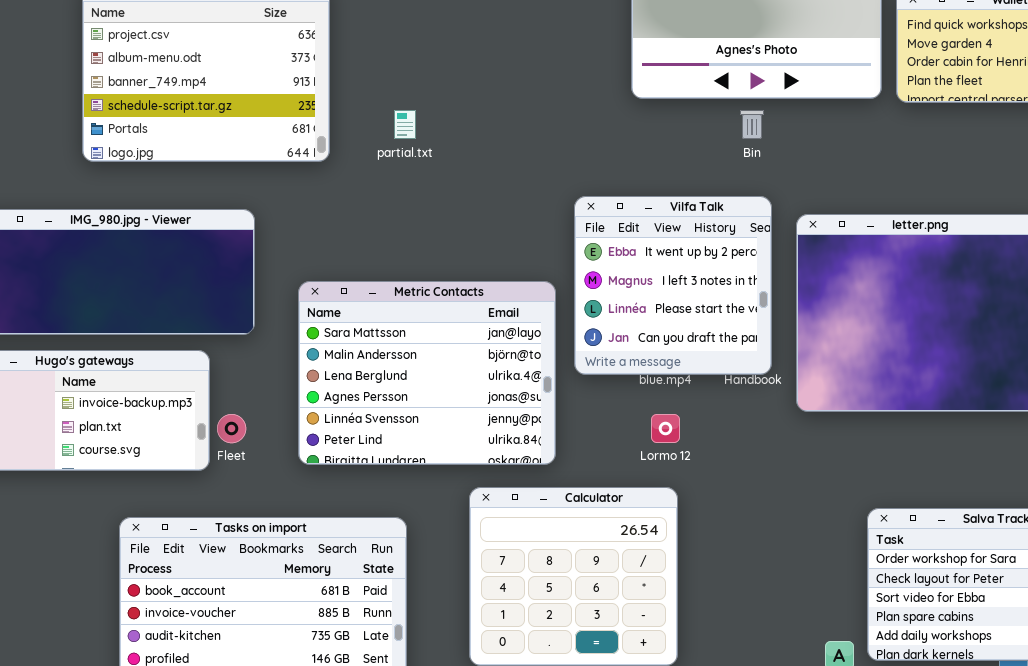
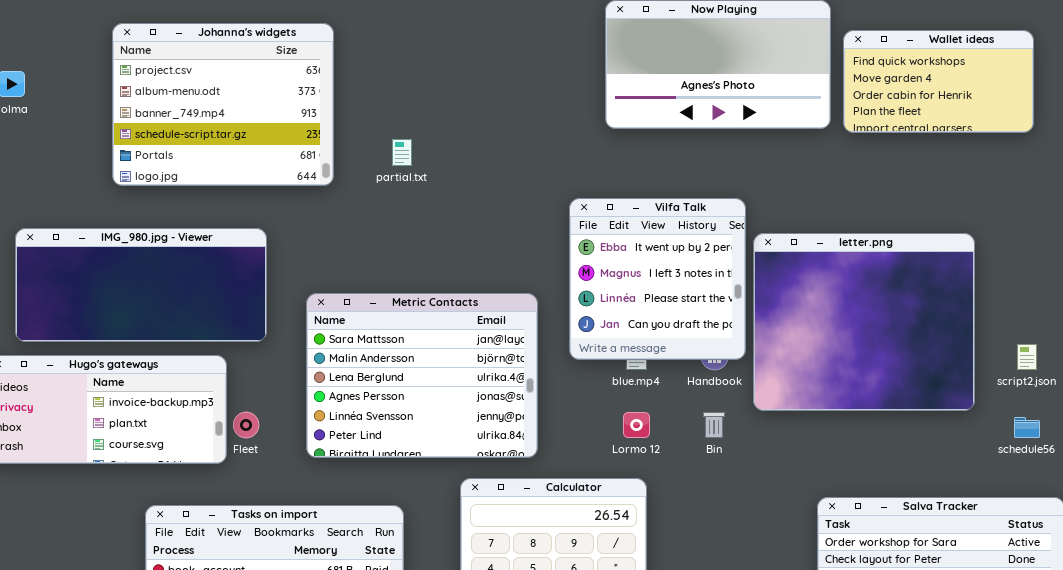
Bin: [740,110,764,139] -> [703,412,725,438], moved
Vilfa Talk: [574,196,772,375] -> [569,198,746,360], moved

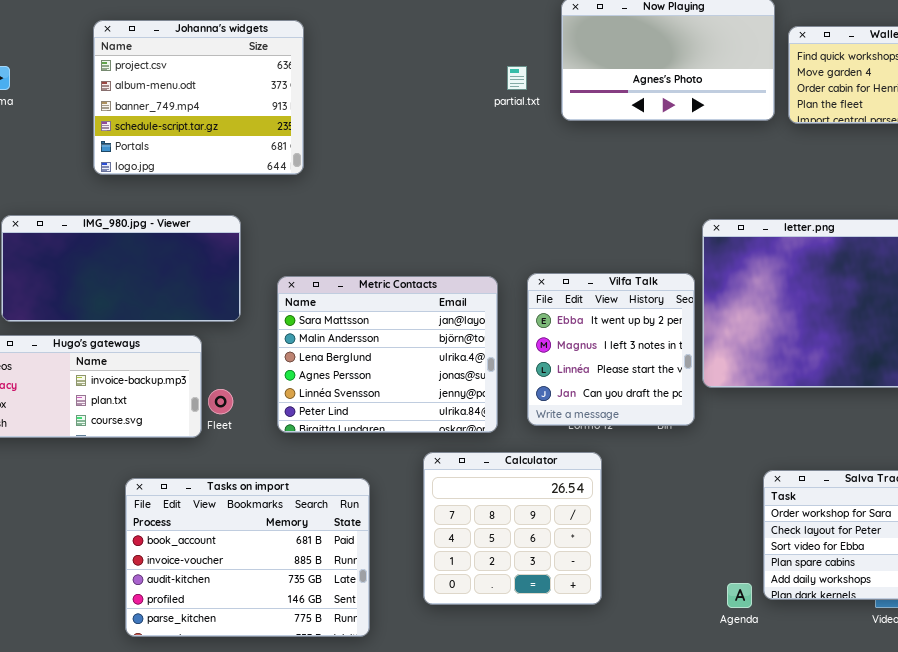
partial.txt: [392,139,412,166] -> [507,66,527,90], moved
Vilfa Talk: [569,198,746,360] -> [527,273,695,426], moved

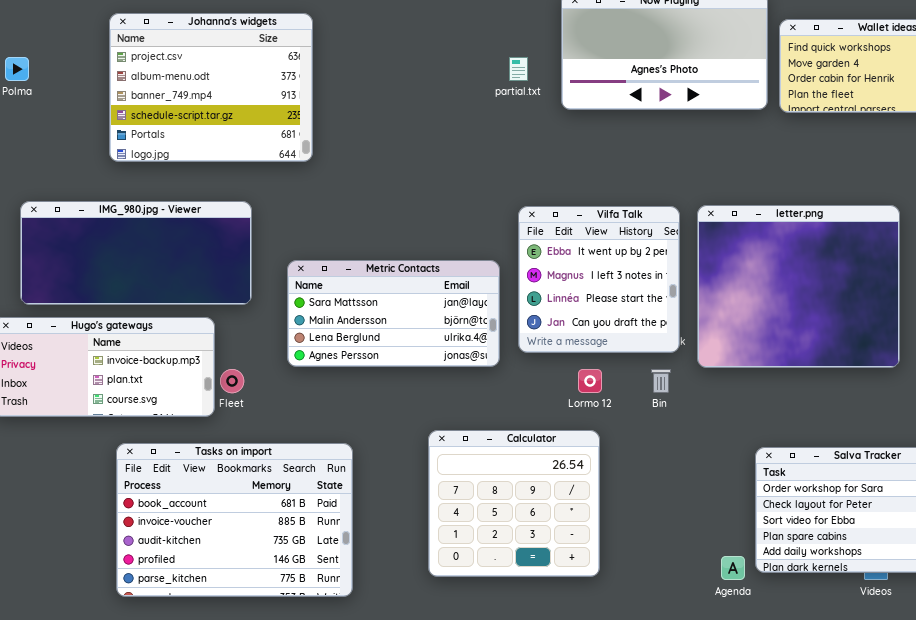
Vilfa Talk: [527,273,695,426] -> [518,206,680,353], moved
Metric Contacts: [277,276,498,433] -> [287,260,500,367], resized
Tasks on import: [125,478,370,637] -> [116,443,353,597], moved

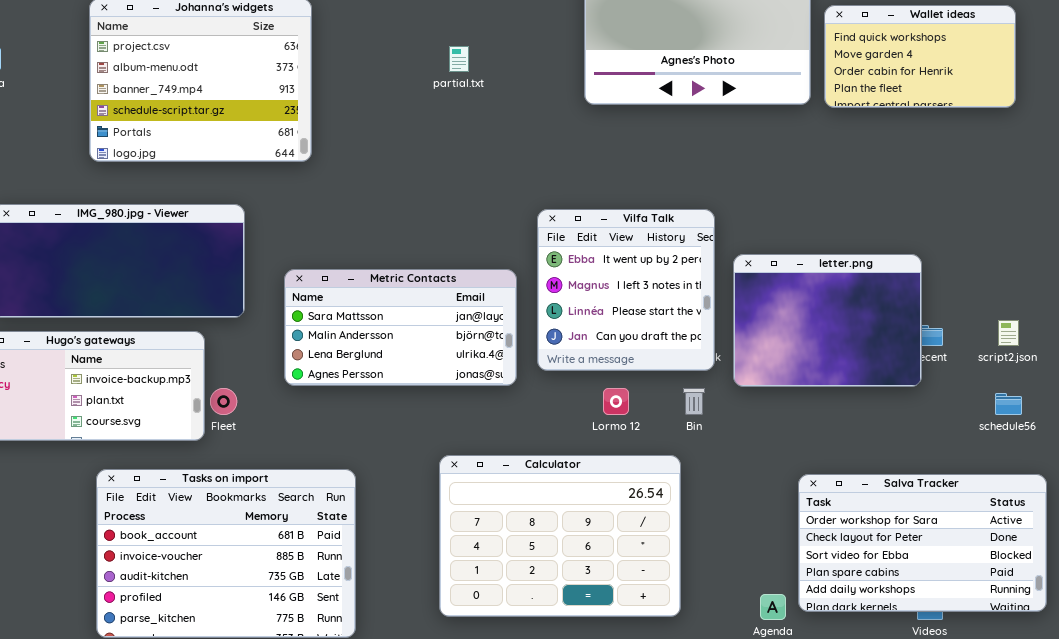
partial.txt: [509,57,528,81] -> [449,46,469,72], moved
letter.png: [697,205,900,368] -> [733,254,922,387], resized
Calculator: [428,430,600,577] -> [439,455,681,617], resized

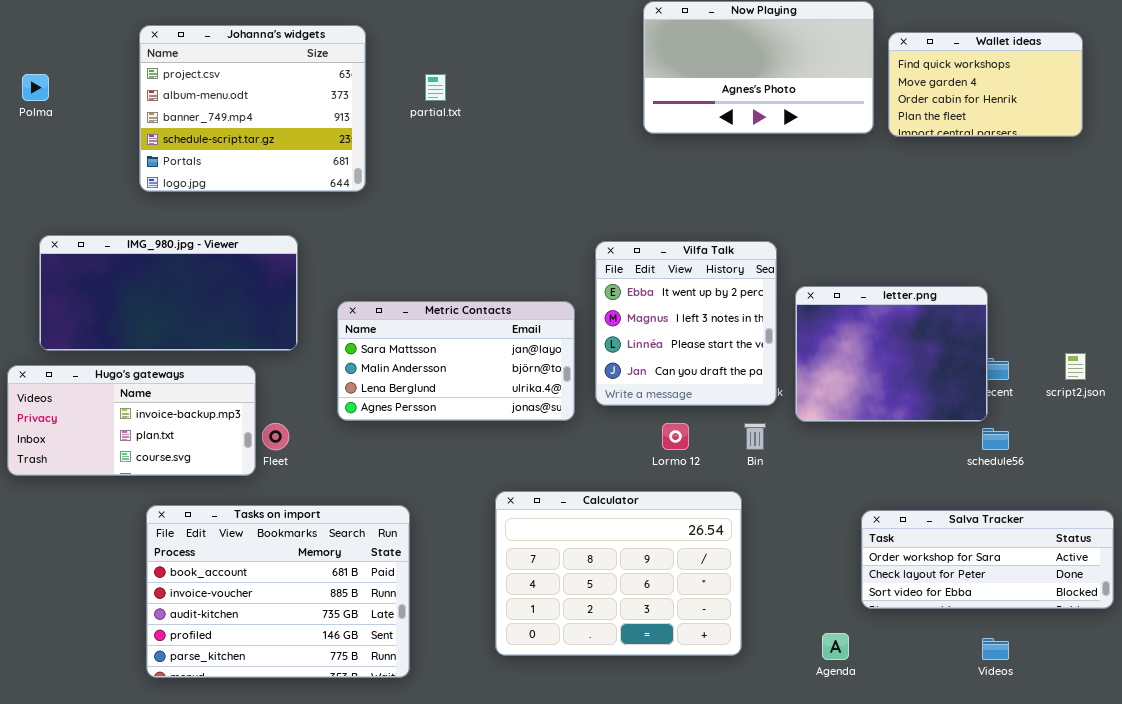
partial.txt: [449,46,469,72] -> [425,74,446,101], moved
schedule56: [995,393,1022,415] -> [982,428,1009,450], moved
Salva Tracker: [798,474,1047,612] -> [861,510,1114,609], resized

